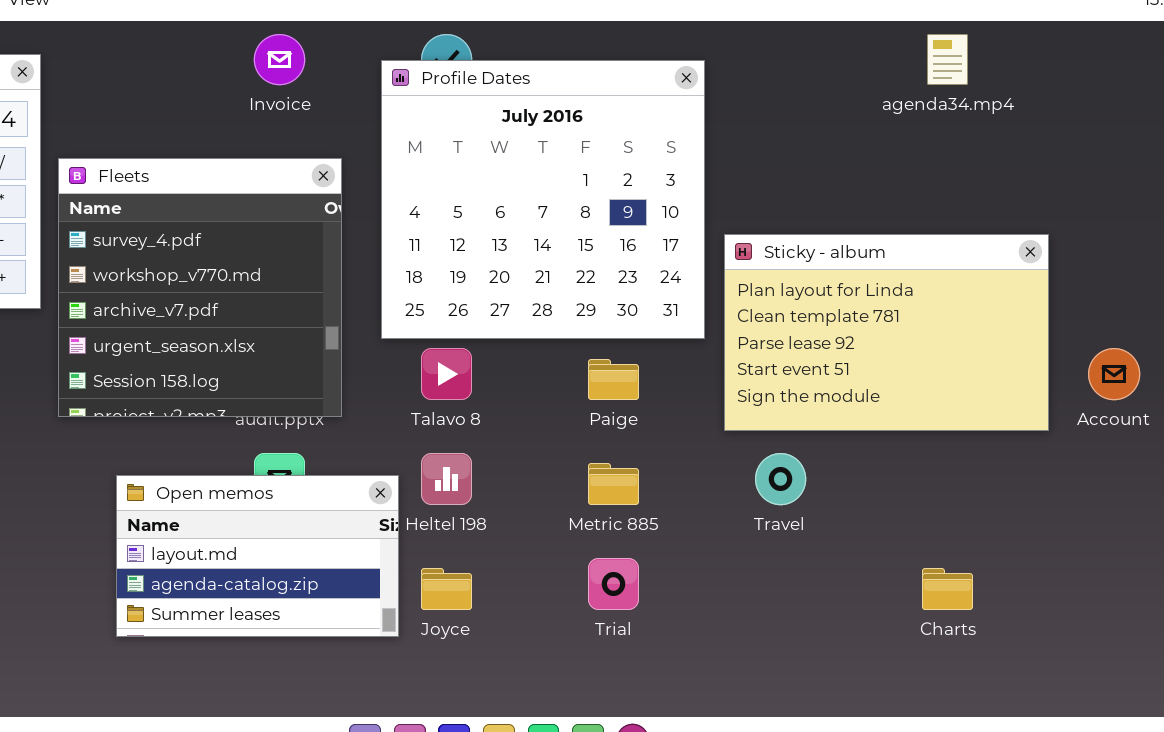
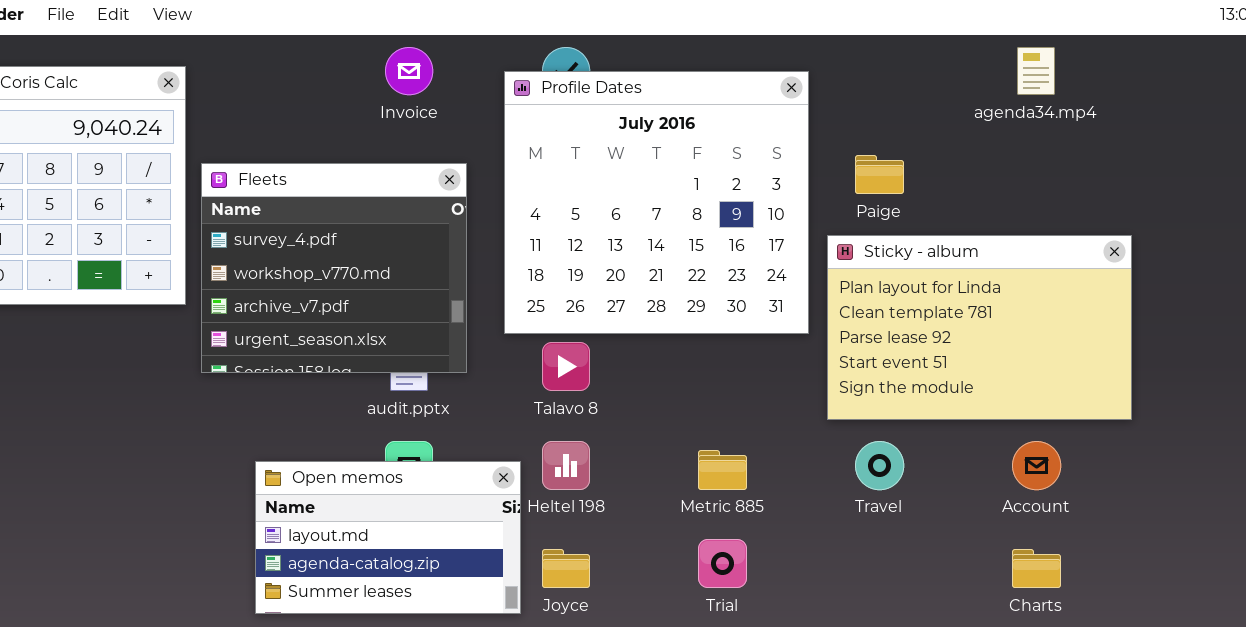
Fleets: [58,158,342,417] -> [201,163,467,373], resized
Account: [1088,348,1140,400] -> [1012,441,1061,490], moved
Paige: [588,359,639,400] -> [855,155,904,194], moved

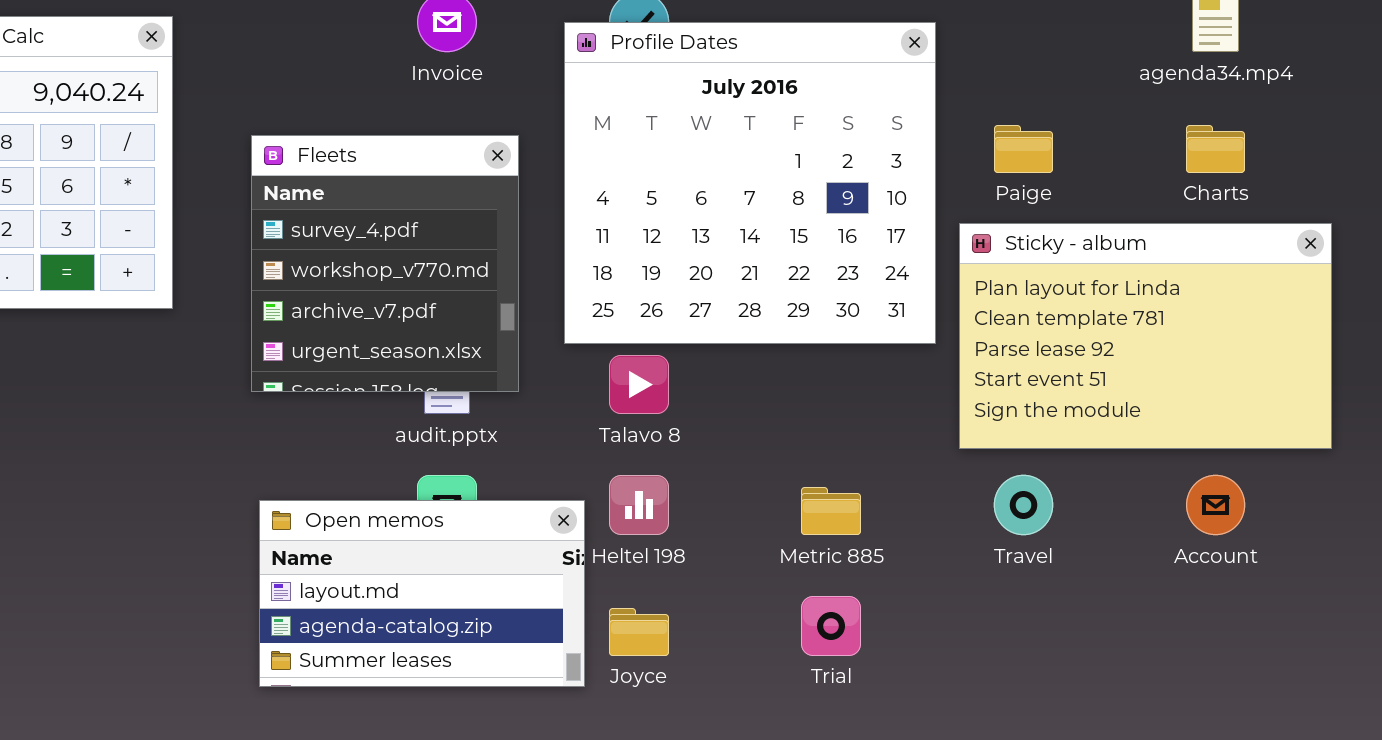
Fleets: [201,163,467,373] -> [251,135,519,392], resized
Charts: [1012,549,1061,588] -> [1186,125,1245,173], moved

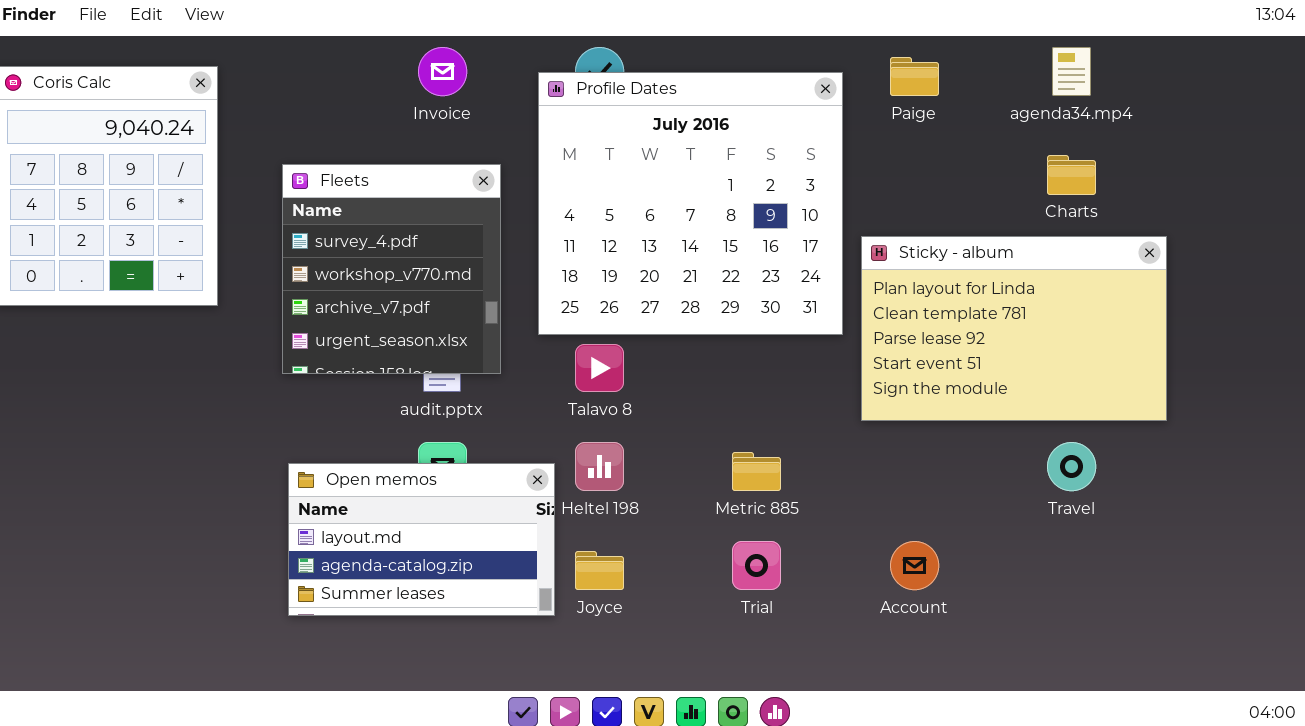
Paige: [994,125,1053,173] -> [890,57,939,96], moved
Travel: [994,475,1053,535] -> [1047,442,1096,491], moved
Account: [1186,475,1245,535] -> [890,541,939,590], moved

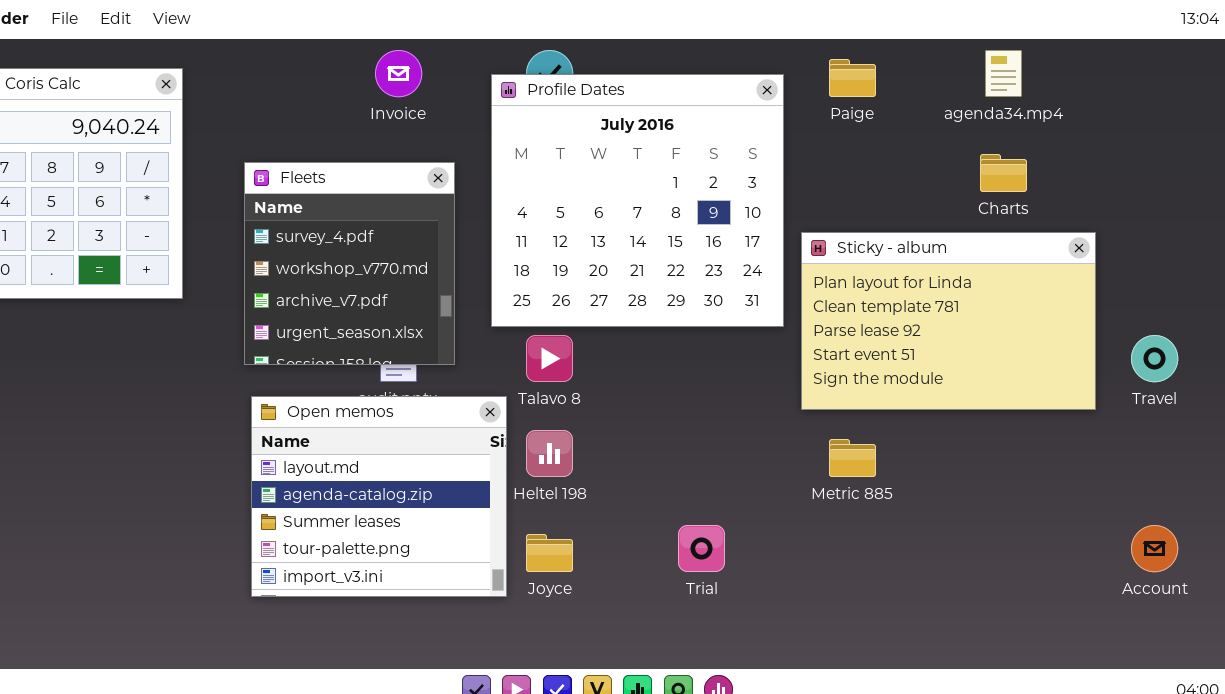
Travel: [1047,442,1096,491] -> [1131,335,1178,382], moved
Metric 885: [732,452,781,491] -> [829,439,876,477], moved
Open memos: [288,463,555,616] -> [251,396,507,597], resized
Account: [890,541,939,590] -> [1131,525,1178,572], moved

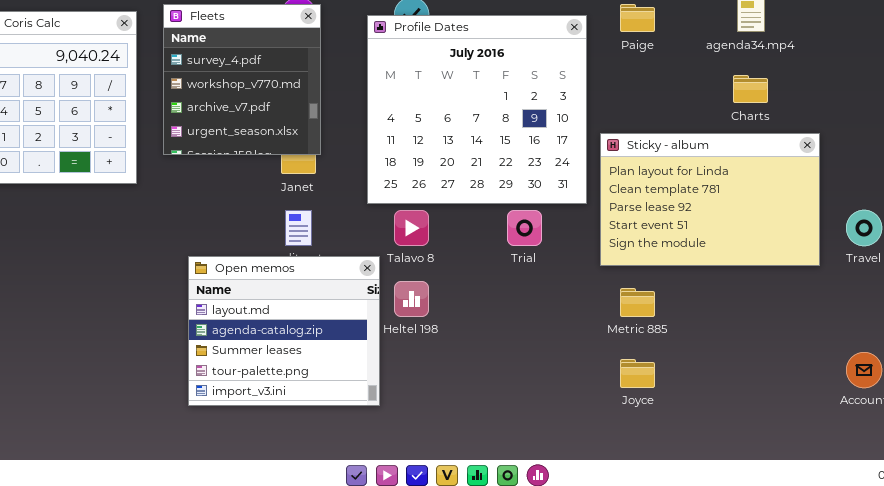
Fleets: [244,162,455,365] -> [163,4,321,155], moved
Trial: [678,525,725,572] -> [507,210,542,246], moved
Joyce: [526,534,573,572] -> [620,359,655,388], moved

